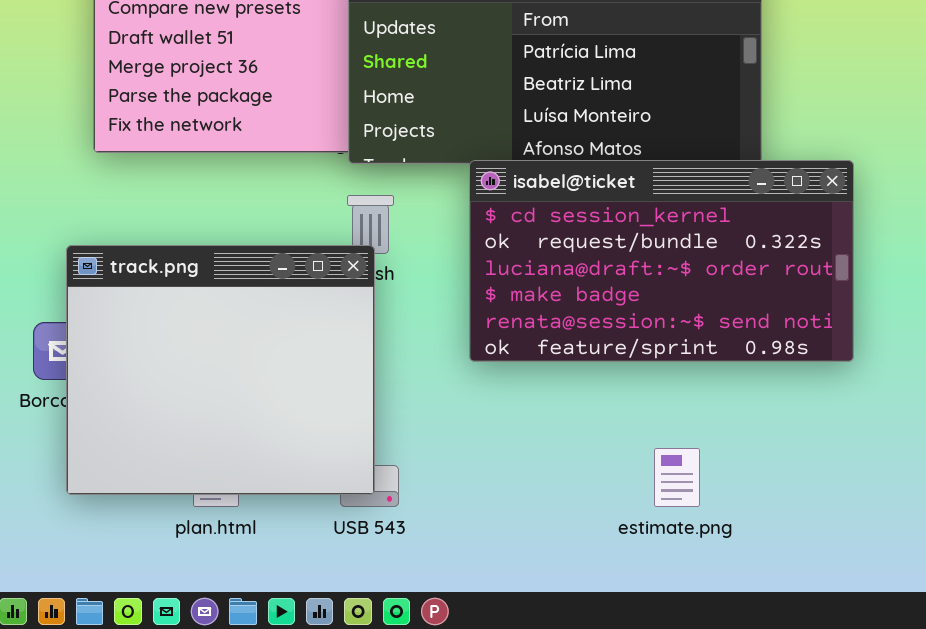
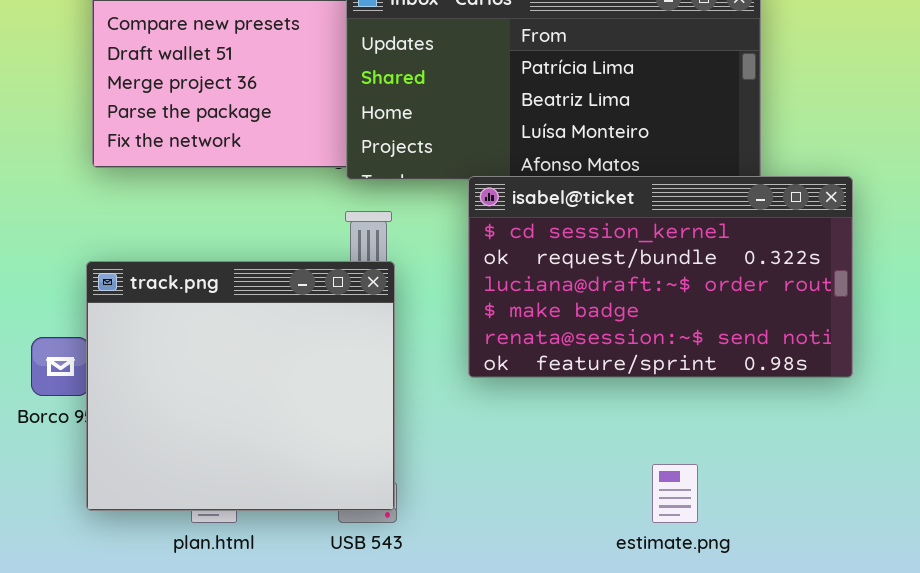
track.png: [66,245,375,495] -> [86,261,395,511], moved

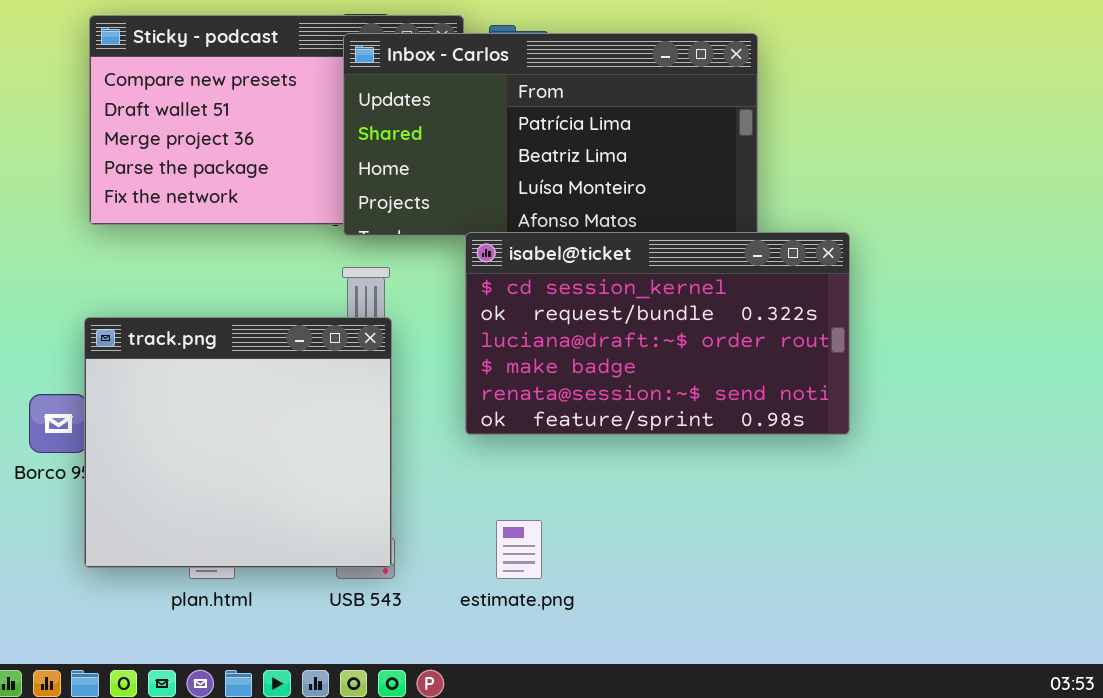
estimate.png: [652,464,698,523] -> [496,520,542,579], moved

